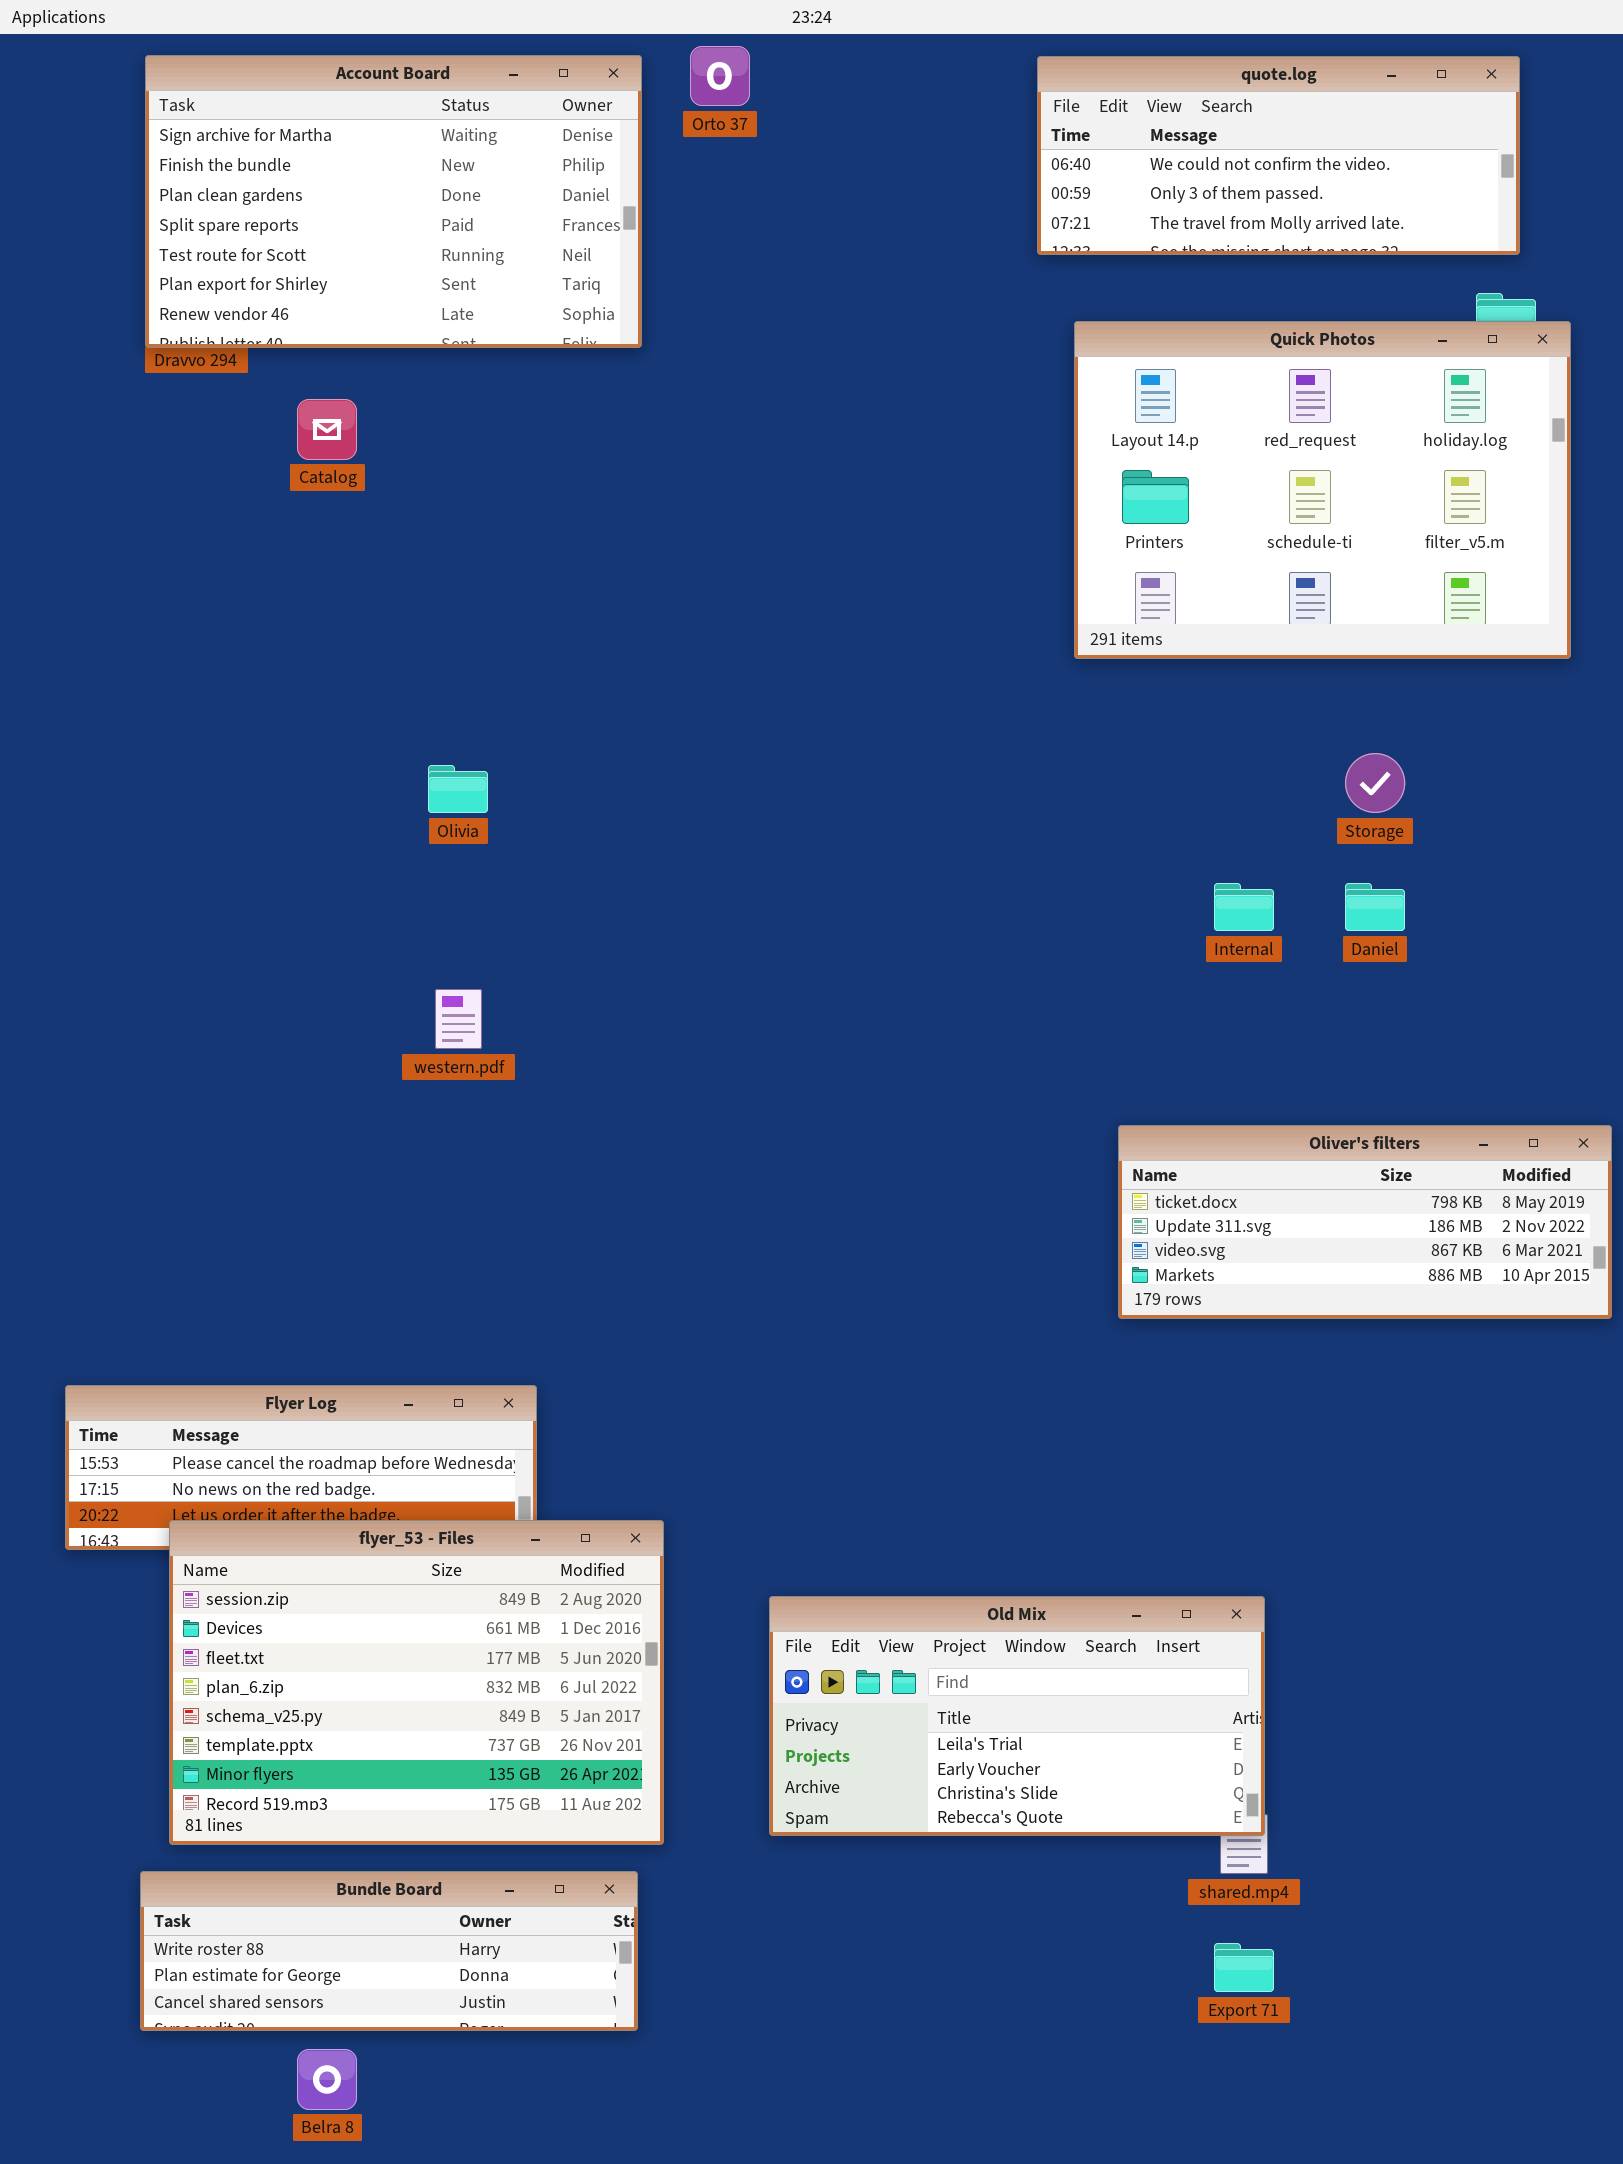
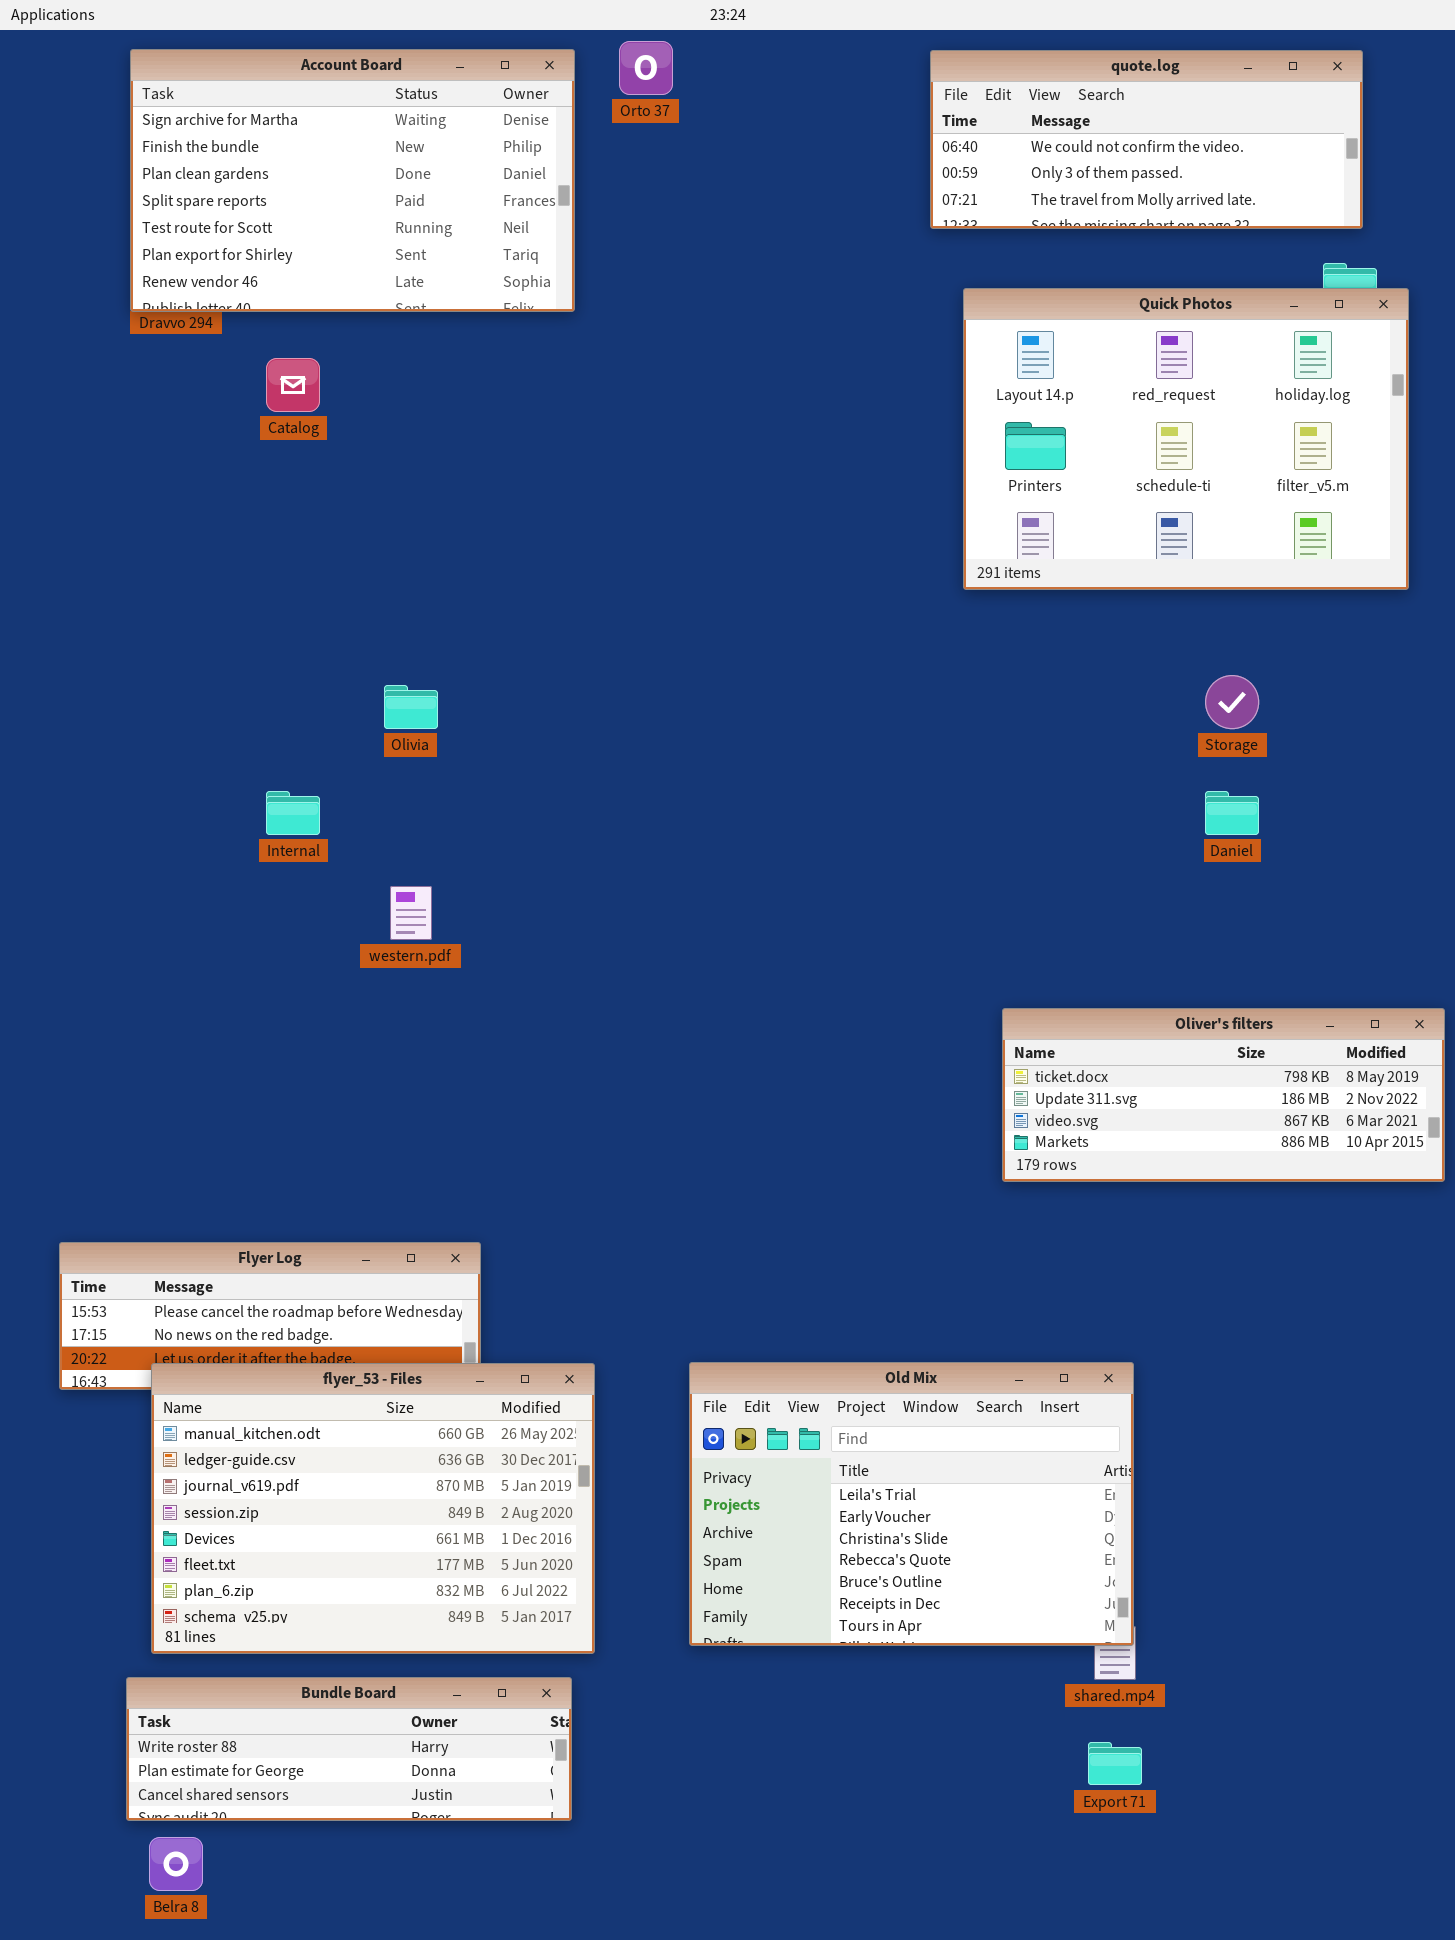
Internal: [1214,883,1274,931] -> [266,791,320,835], moved
flyer_53 - Files: [169,1520,664,1845] -> [151,1363,595,1654], scrolled up 3 rows
Old Mix: [769,1596,1265,1836] -> [689,1362,1134,1646], resized
Belra 8: [297,2049,357,2110] -> [149,1837,203,1891], moved

